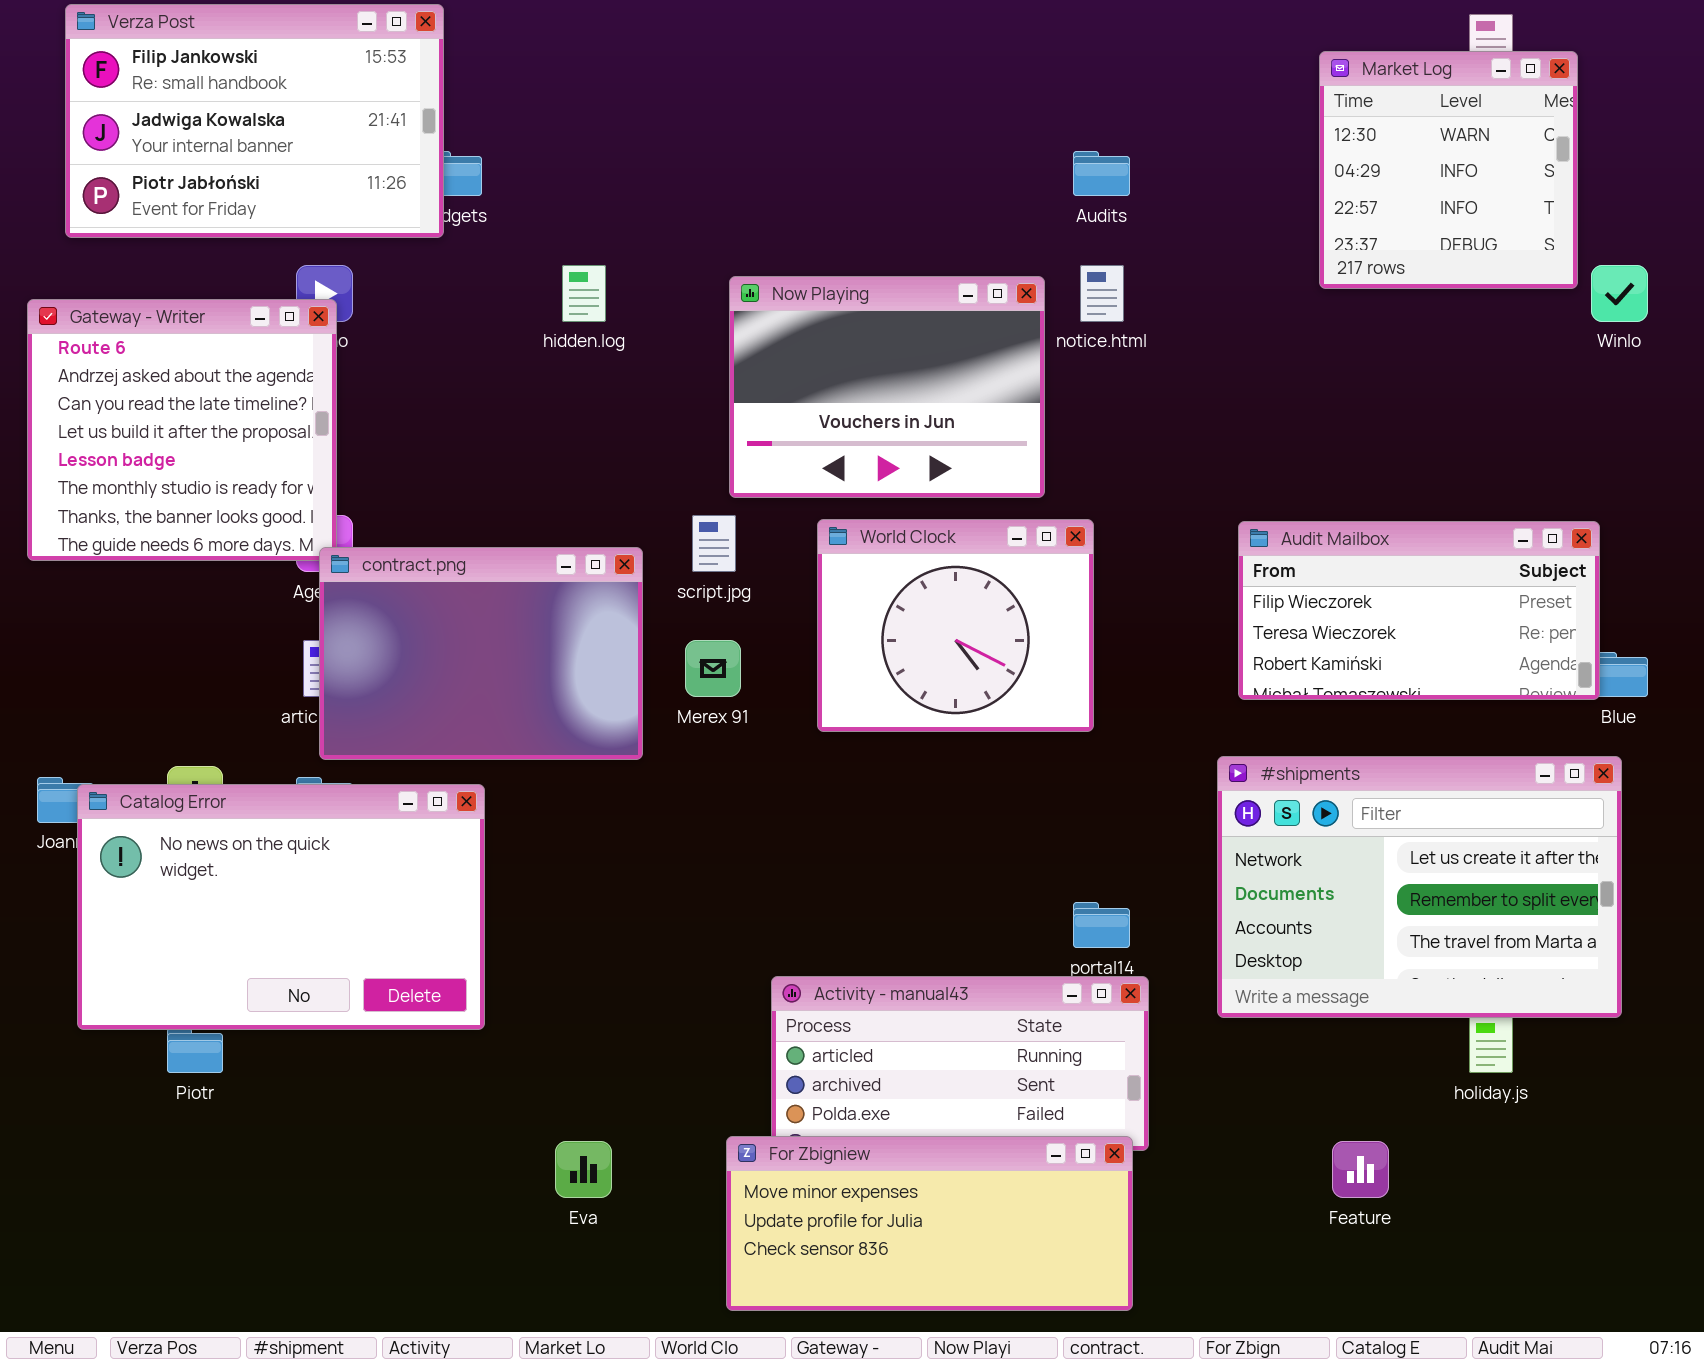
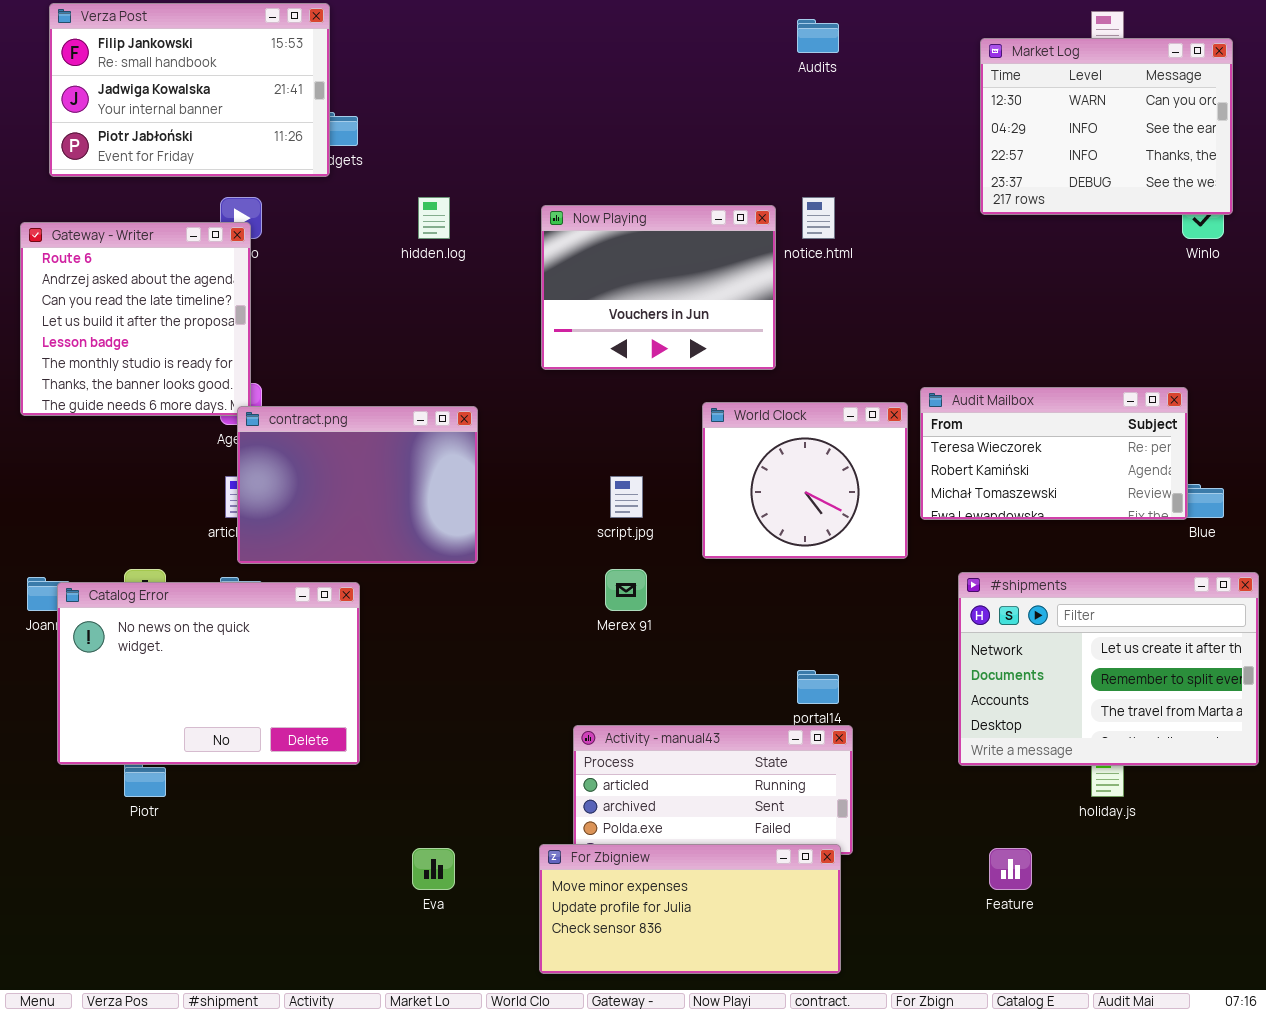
Market Log: [1319,51,1578,289] -> [980,38,1233,215], resized
Audits: [1073,151,1130,196] -> [797,19,839,53], moved
script.jpg: [692,515,736,572] -> [610,476,643,518], moved
World Clock: [817,519,1094,732] -> [702,402,908,559], moved
Audit Mailbox: [1238,521,1600,700] -> [920,387,1188,520], scrolled down 1 row
Merex 91: [685,640,741,697] -> [605,569,647,611], moved
#shipments: [1217,756,1622,1018] -> [958,572,1259,766], moved

